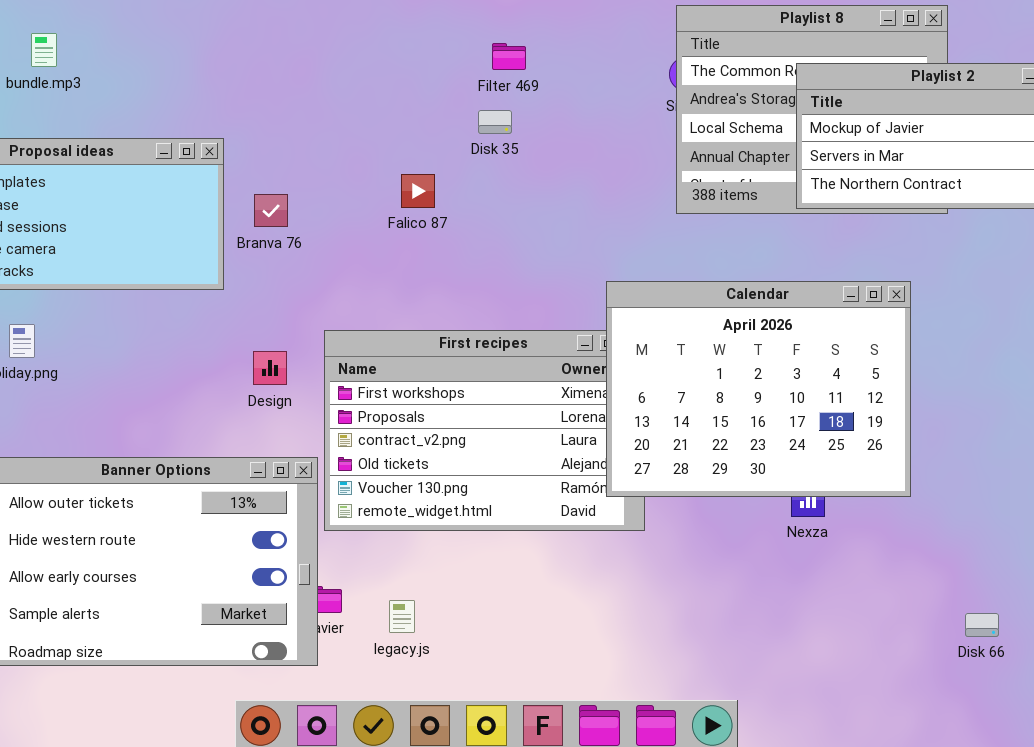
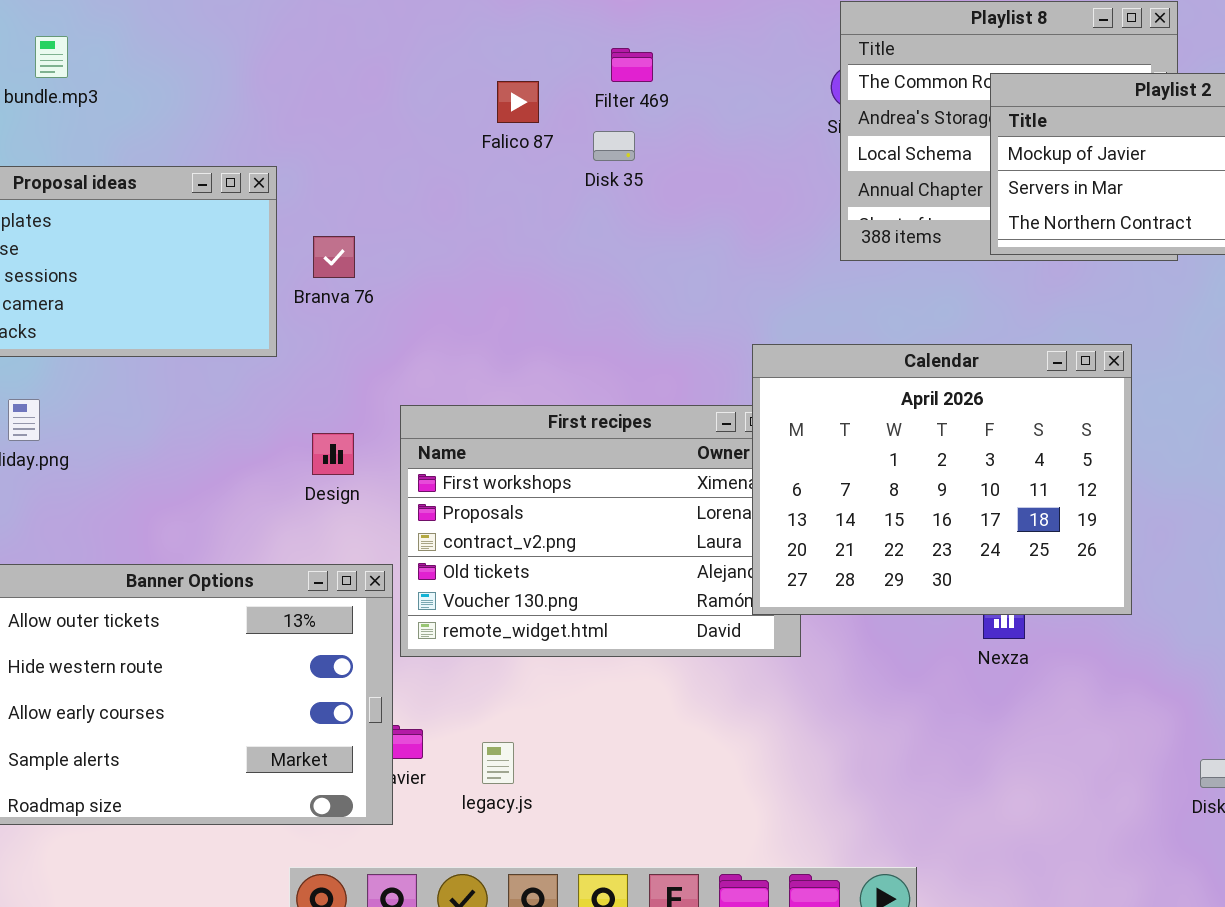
Falico 87: [401,174,435,208] -> [497,81,539,123], moved

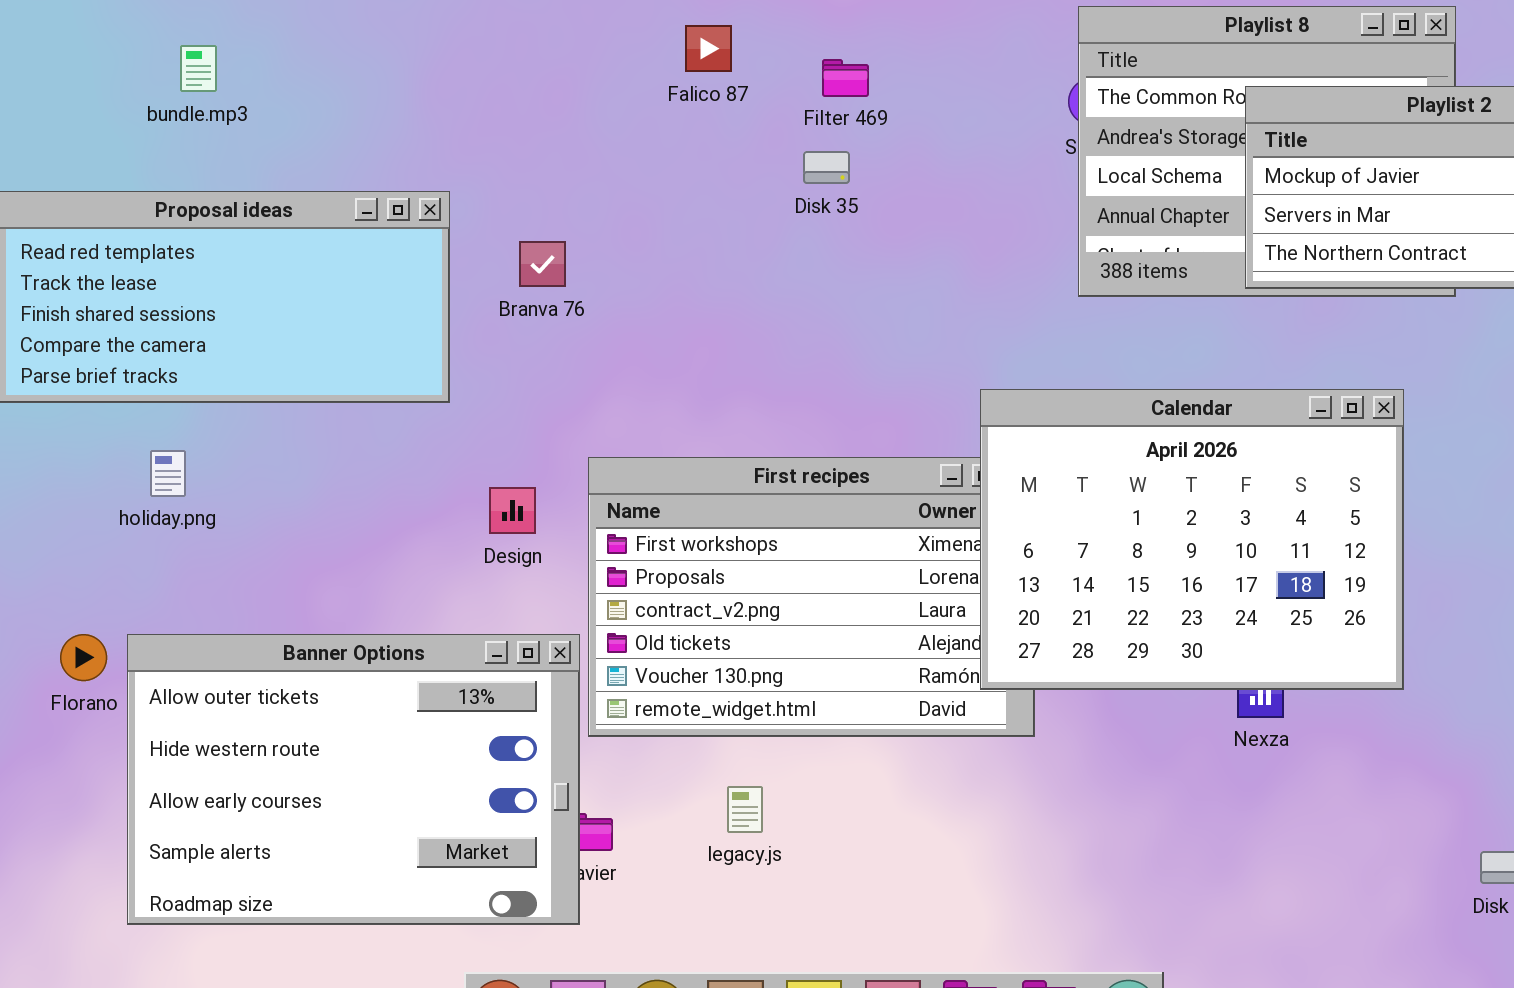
Falico 87: [497,81,539,123] -> [685,25,732,72], moved
Branva 76: [313,236,355,278] -> [519,241,566,287], moved
legacy.js: [482,742,514,784] -> [727,786,763,833], moved

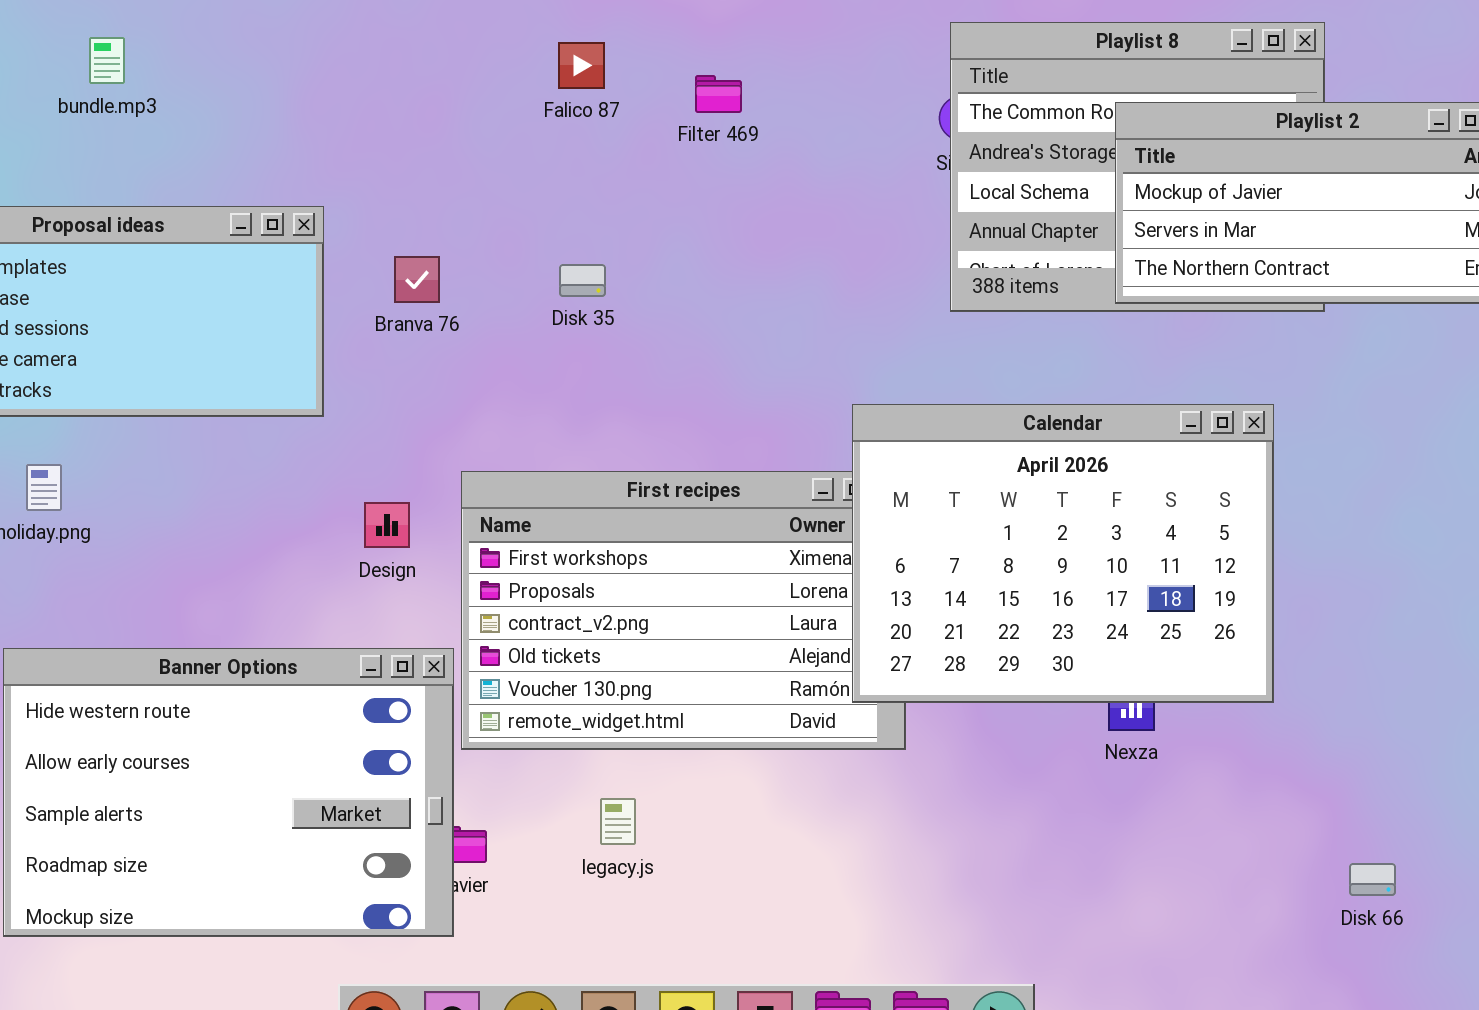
bundle.mp3: [180,45,217,92] -> [89,37,125,84], moved
Disk 35: [803,151,850,184] -> [559,264,606,297], moved
Banner Options: [127,634,580,925] -> [3,648,454,937], scrolled down 1 row

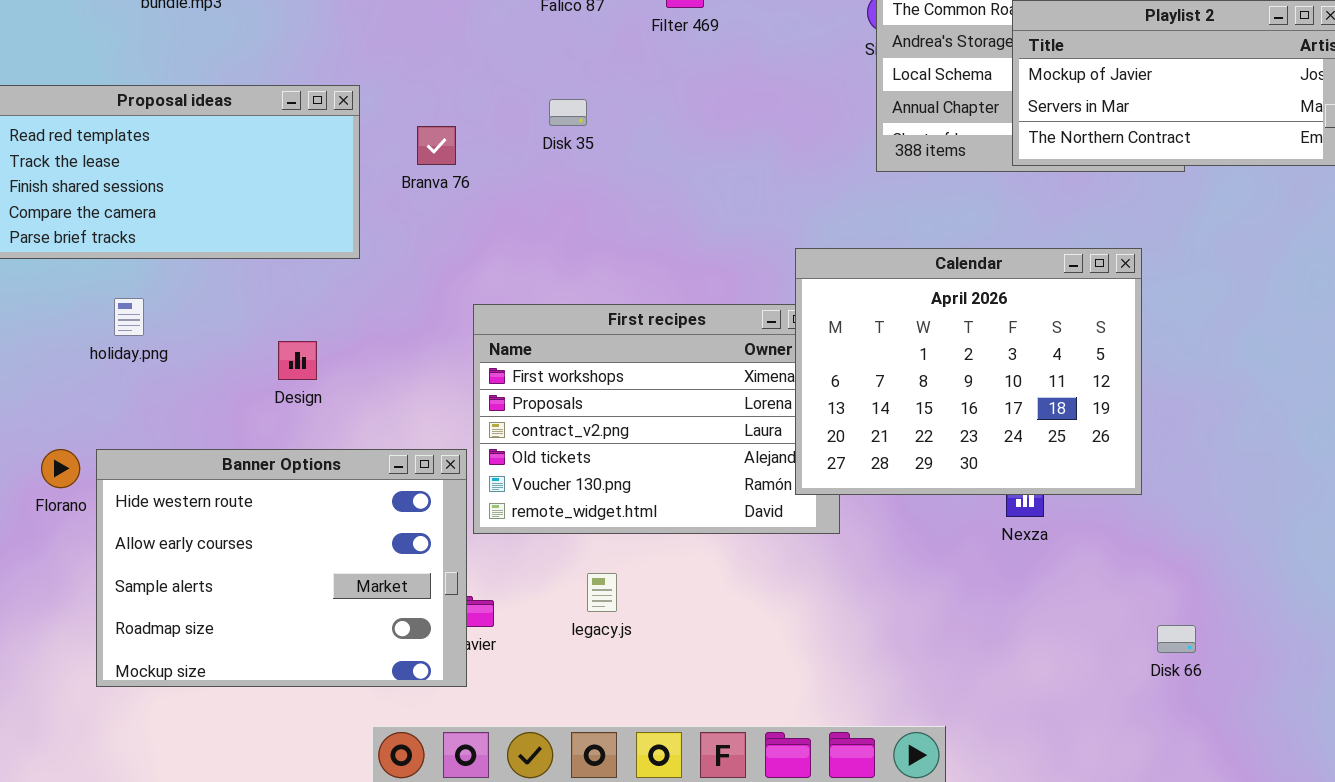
Disk 35: [559,264,606,297] -> [549,99,587,126], moved
Design: [364,502,410,548] -> [278,341,317,380], moved
Disk 66: [1349,863,1396,896] -> [1157,625,1196,653], moved

